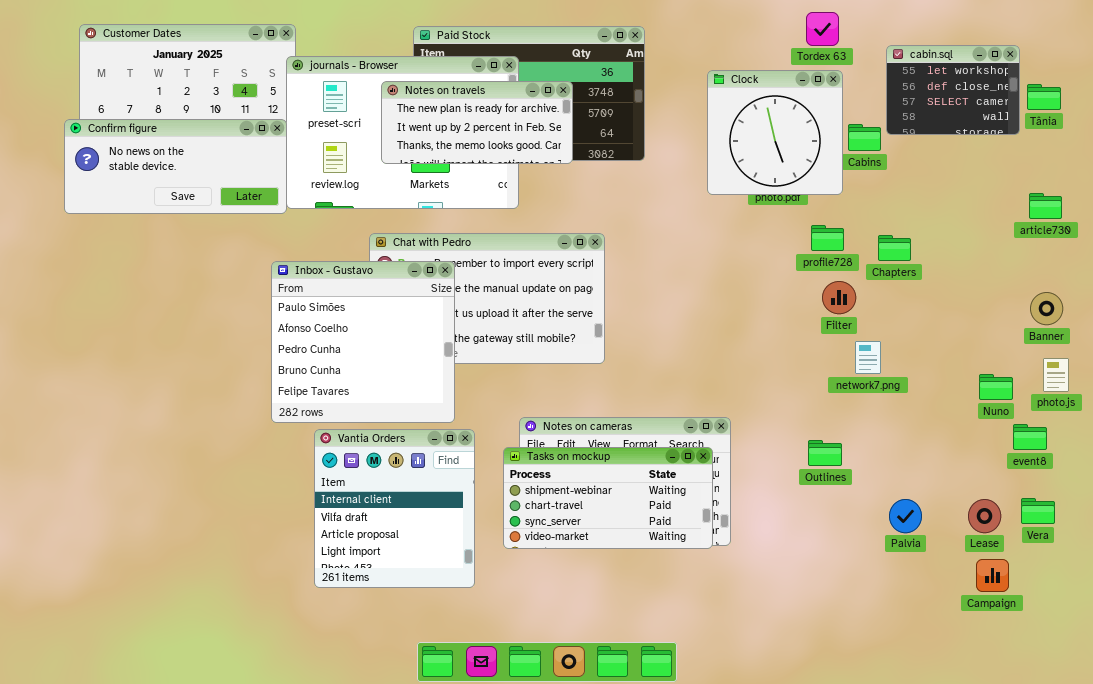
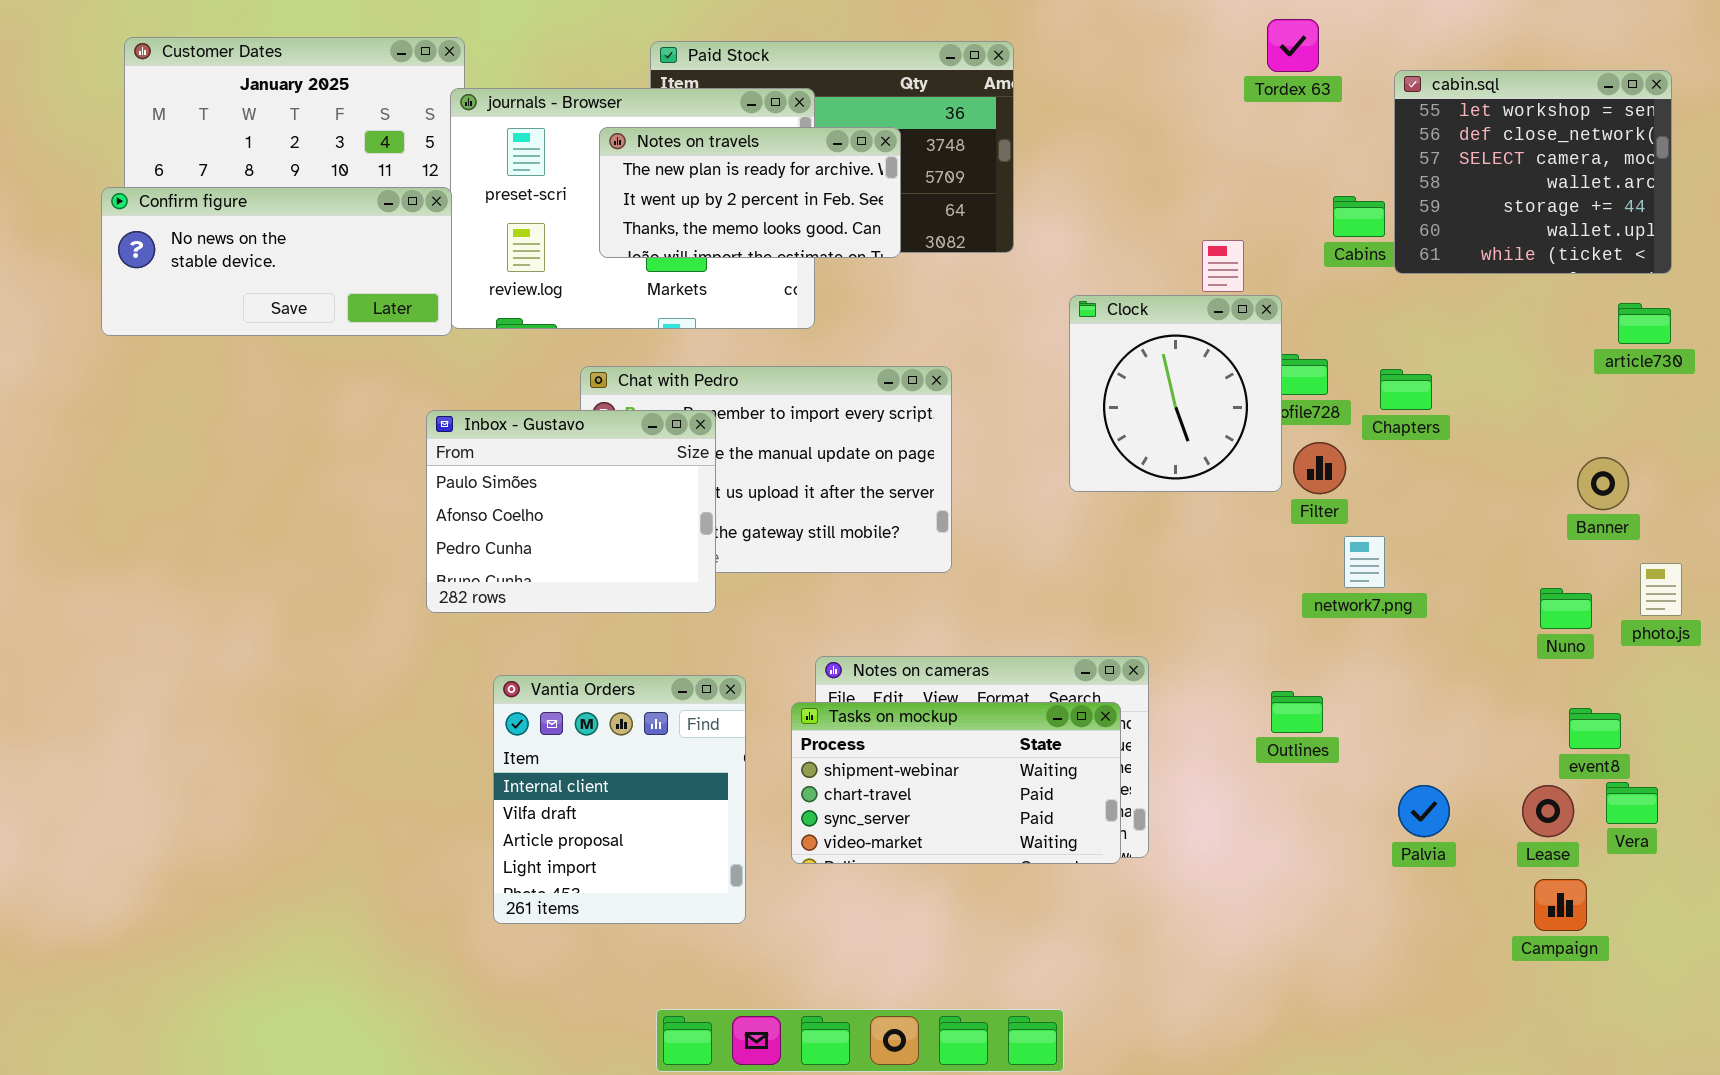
cabin.sql: [886,45,1020,135] -> [1394,70,1672,274], resized
Clock: [707,70,843,195] -> [1069,295,1282,492], moved
Inbox - Gustavo: [271,261,455,423] -> [426,410,716,613], resized
Banner: [1030,292,1063,325] -> [1577,457,1629,510], moved
event8: [1013,424,1047,450] -> [1569,708,1621,749], moved

